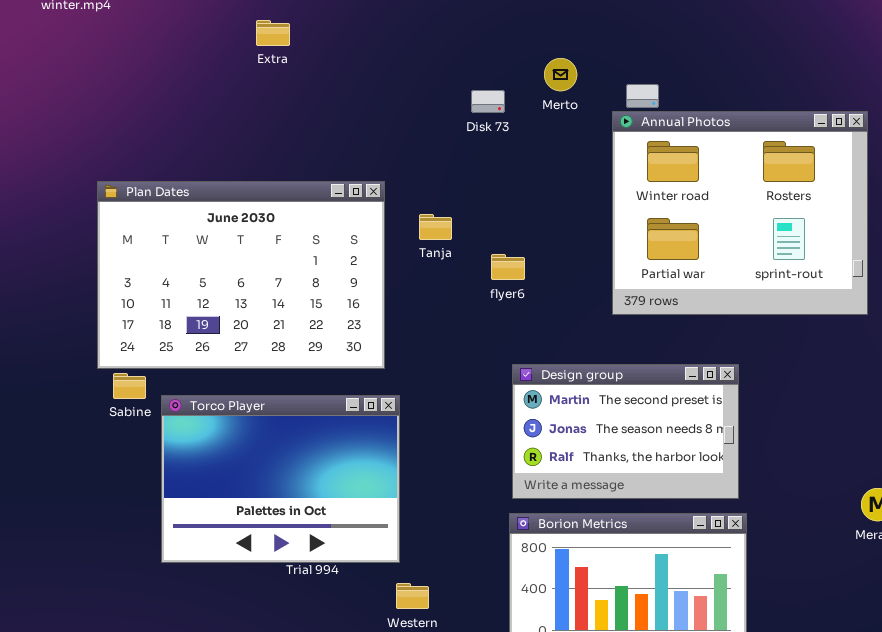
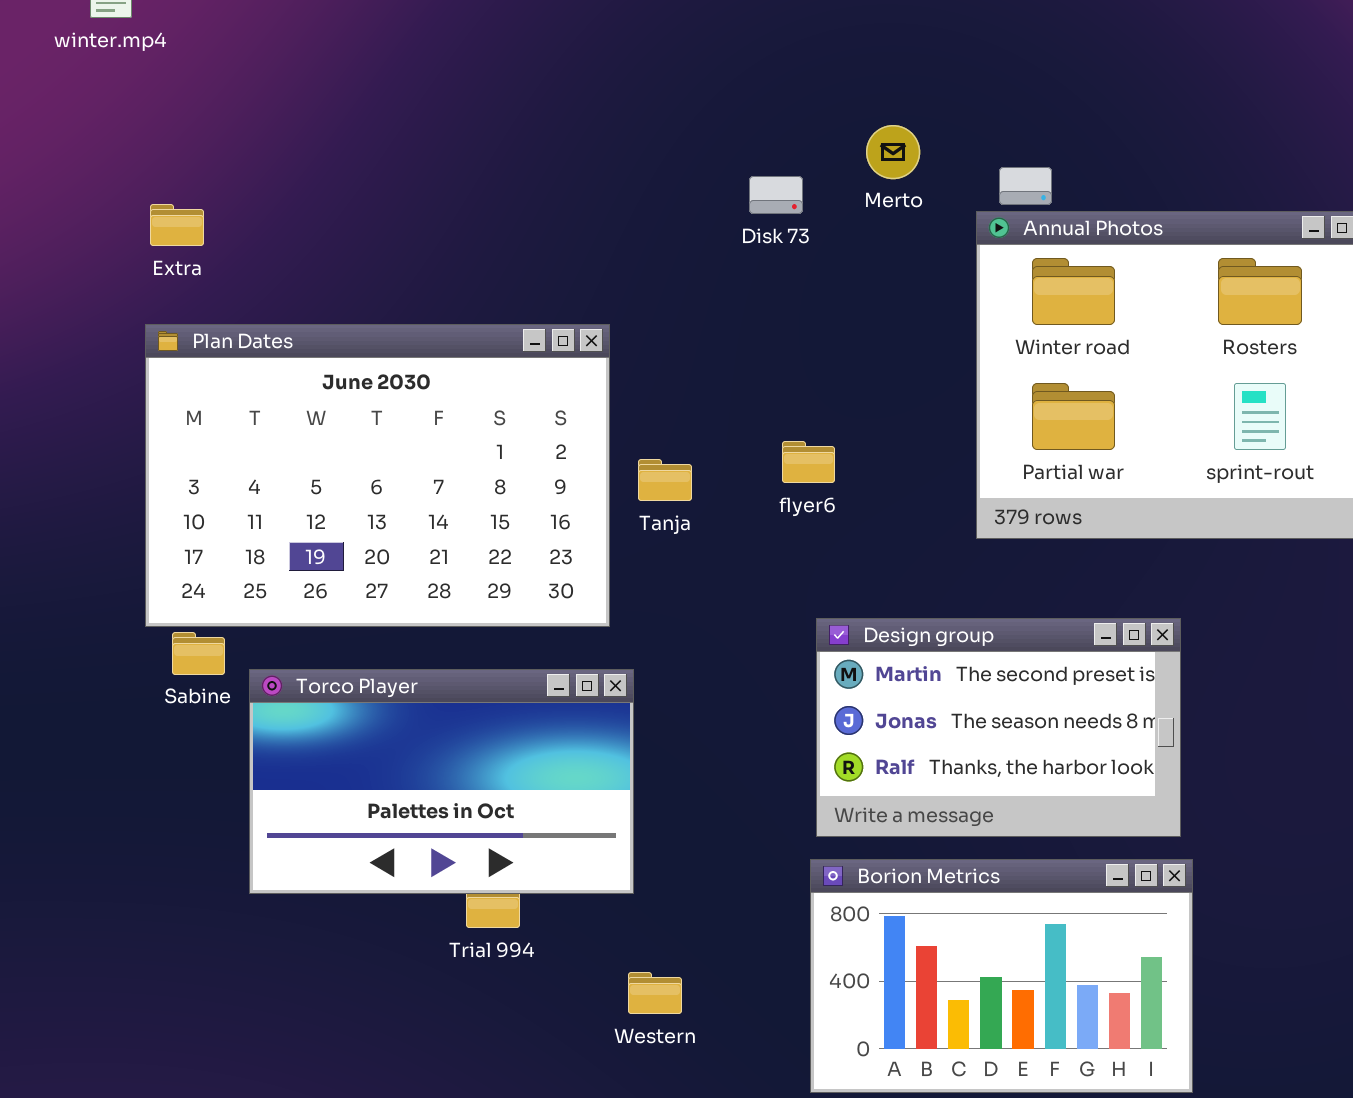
Extra: [256,20,290,46] -> [150,204,204,246], moved
Tanja: [419,214,452,240] -> [638,459,692,501], moved
Torco Player: [161,395,400,563] -> [249,669,634,894], resized

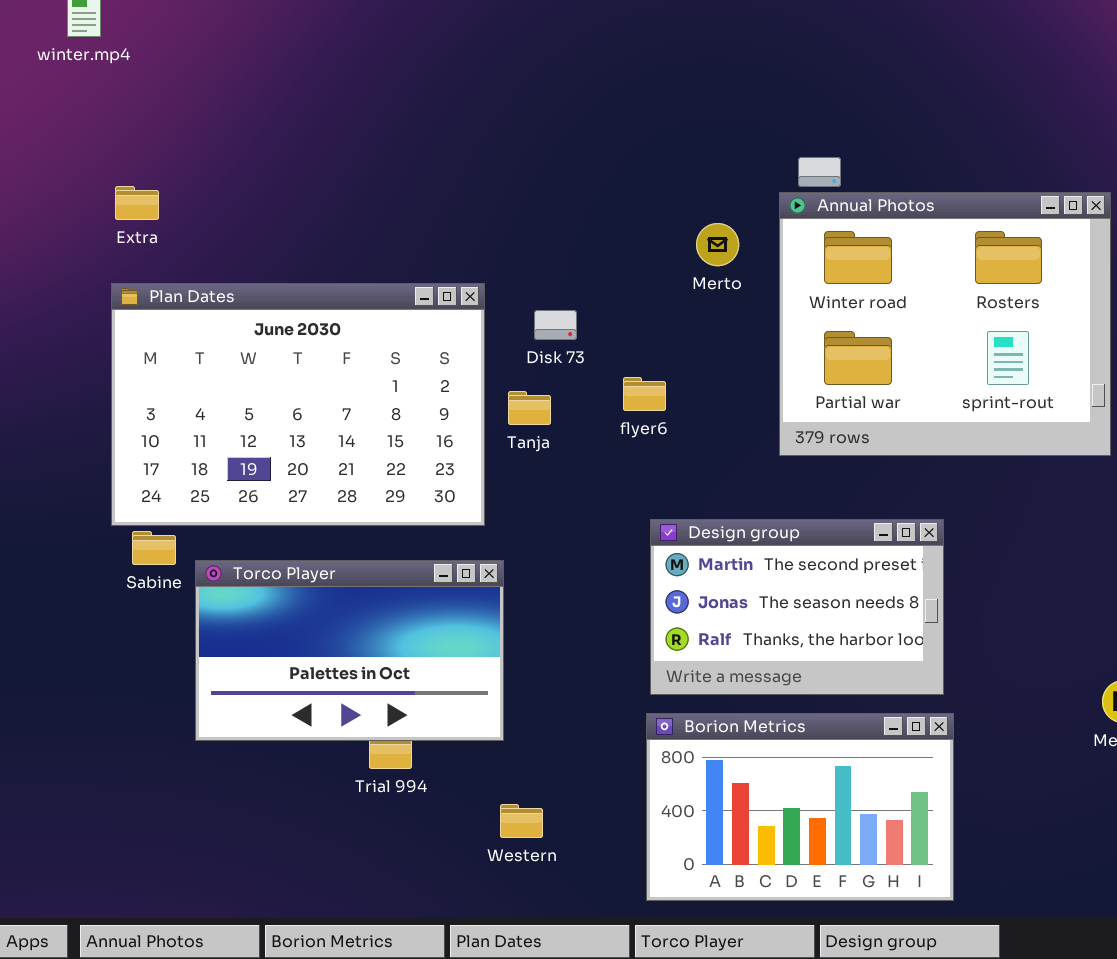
Merto: [866,125,920,179] -> [696,223,739,266], moved
Disk 73: [749,176,803,214] -> [534,310,577,340], moved

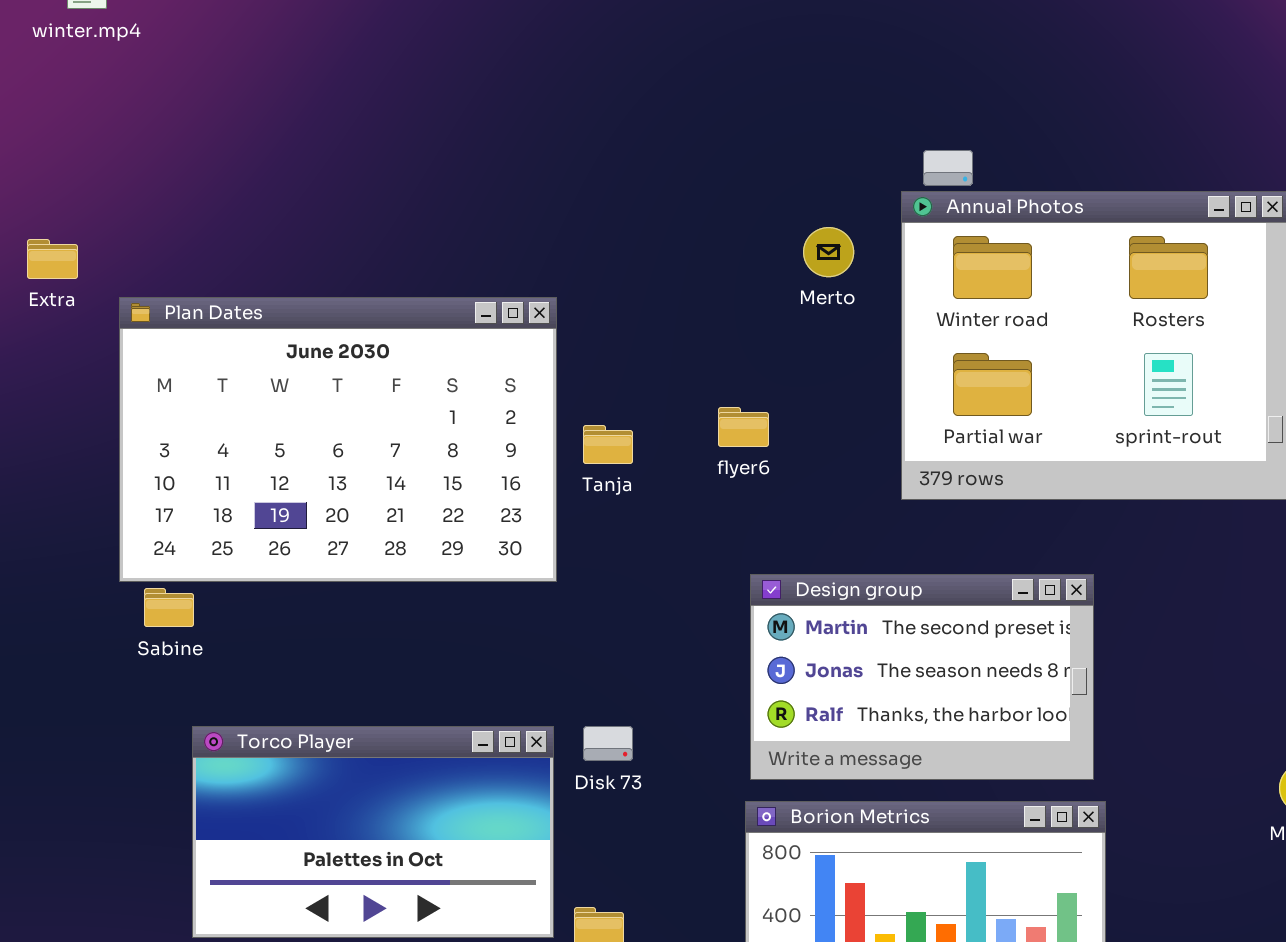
Extra: [115,186,159,220] -> [27,239,78,279], moved
Disk 73: [534,310,577,340] -> [583,726,633,761], moved
Torco Player: [195,560,504,741] -> [192,726,554,938], moved

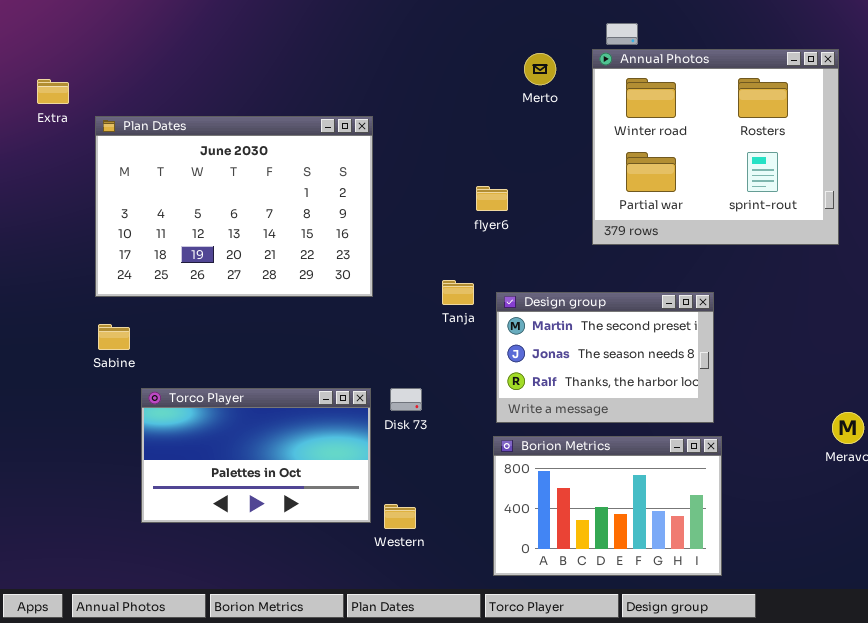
Merto: [803,227,854,277] -> [524,53,556,85], moved
Tanja: [583,425,633,464] -> [442,280,474,305], moved
Sabine: [144,588,194,627] -> [98,324,130,350], moved

